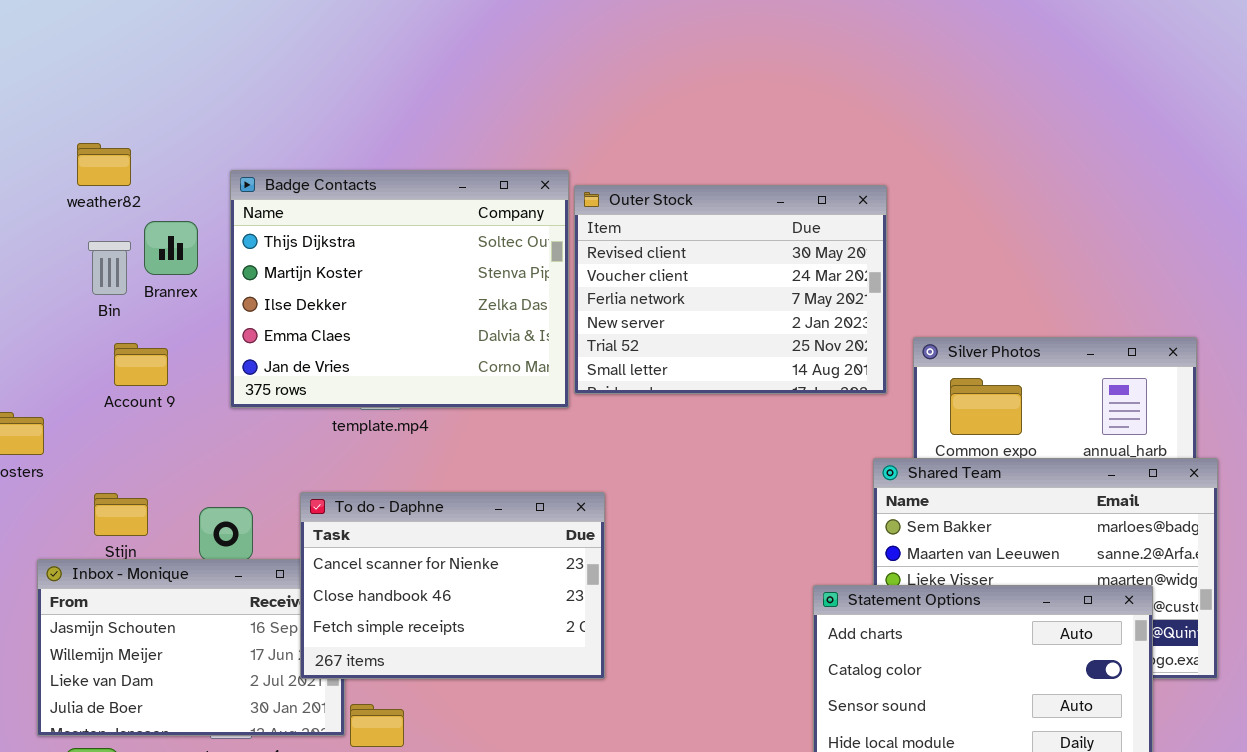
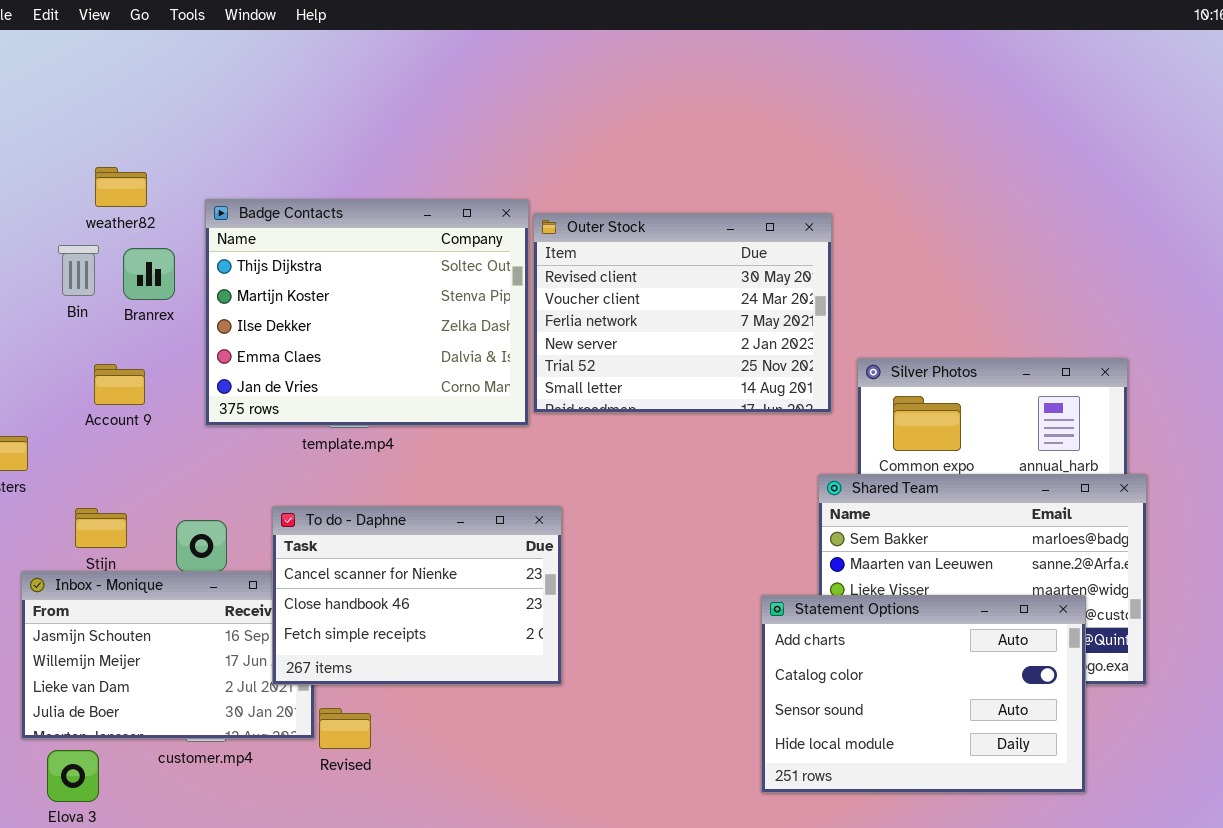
weather82: [77,143,131,186] -> [95,167,147,207], moved
Bin: [88,241,131,295] -> [58,245,99,296], moved

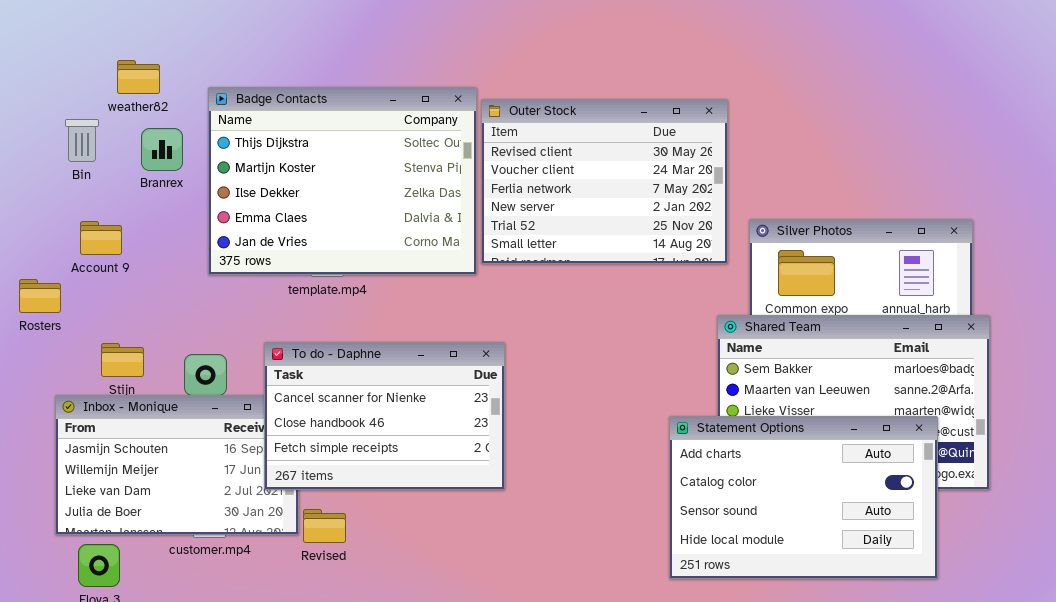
Bin: [58,245,99,296] -> [65,119,99,162], moved
Account 9: [94,364,145,405] -> [80,221,122,255], moved

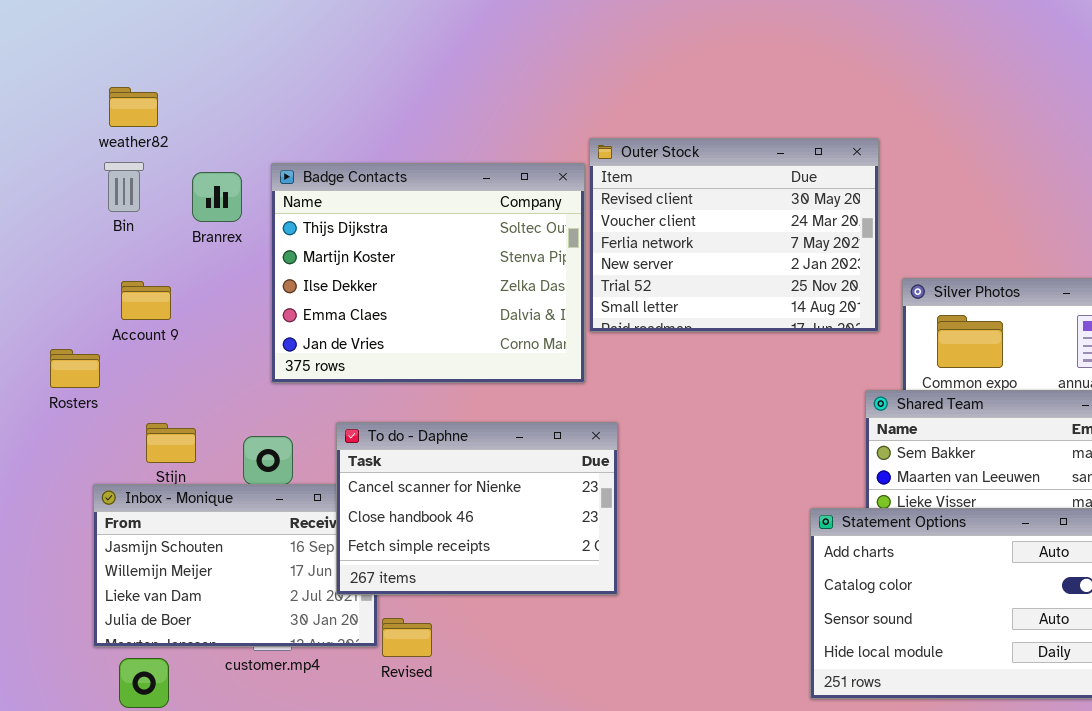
weather82: [117,60,160,94] -> [109,87,158,127], moved
Badge Contacts: [208,87,477,275] -> [271,163,585,383], moved

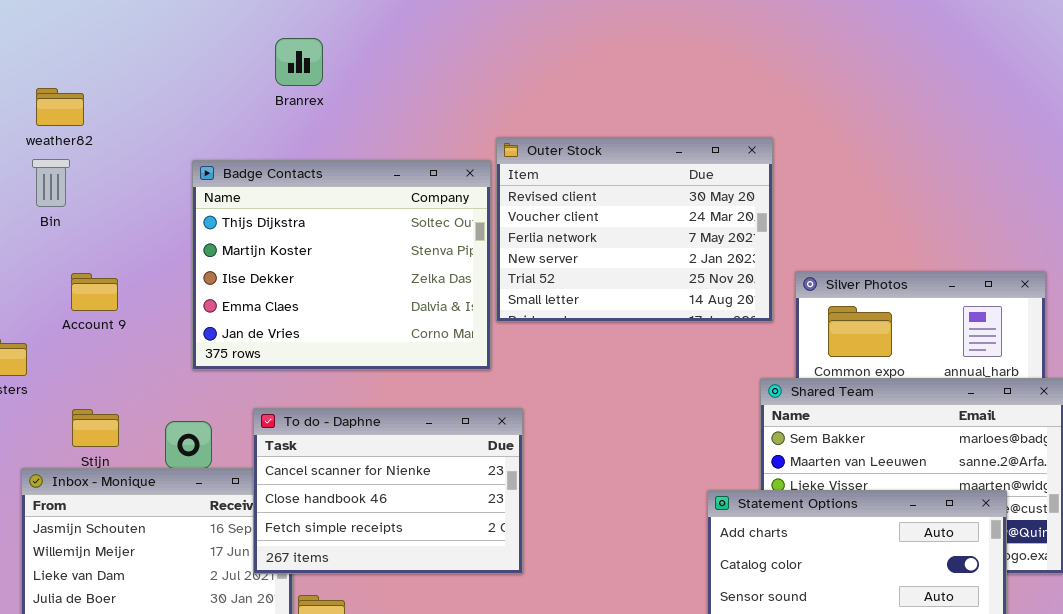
Branrex: [192,172,242,222] -> [275,38,323,86], moved
Account 9: [121,281,171,320] -> [71,273,118,311], moved

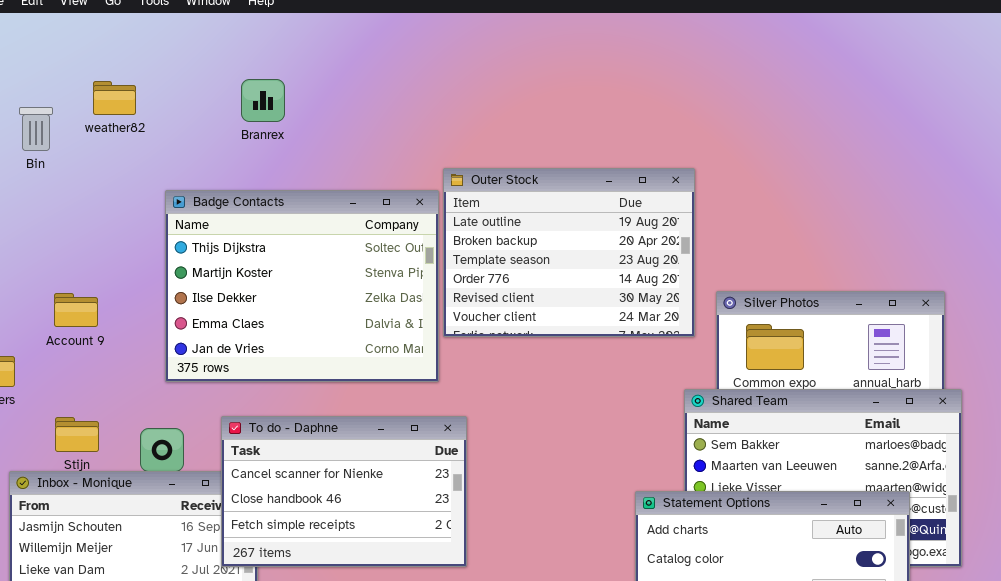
weather82: [36,88,84,126] -> [93,81,136,115], moved
Outer Stock: [496,137,773,322] -> [443,168,695,337], scrolled up 4 rows
Bin: [32,159,70,207] -> [19,107,53,151], moved

